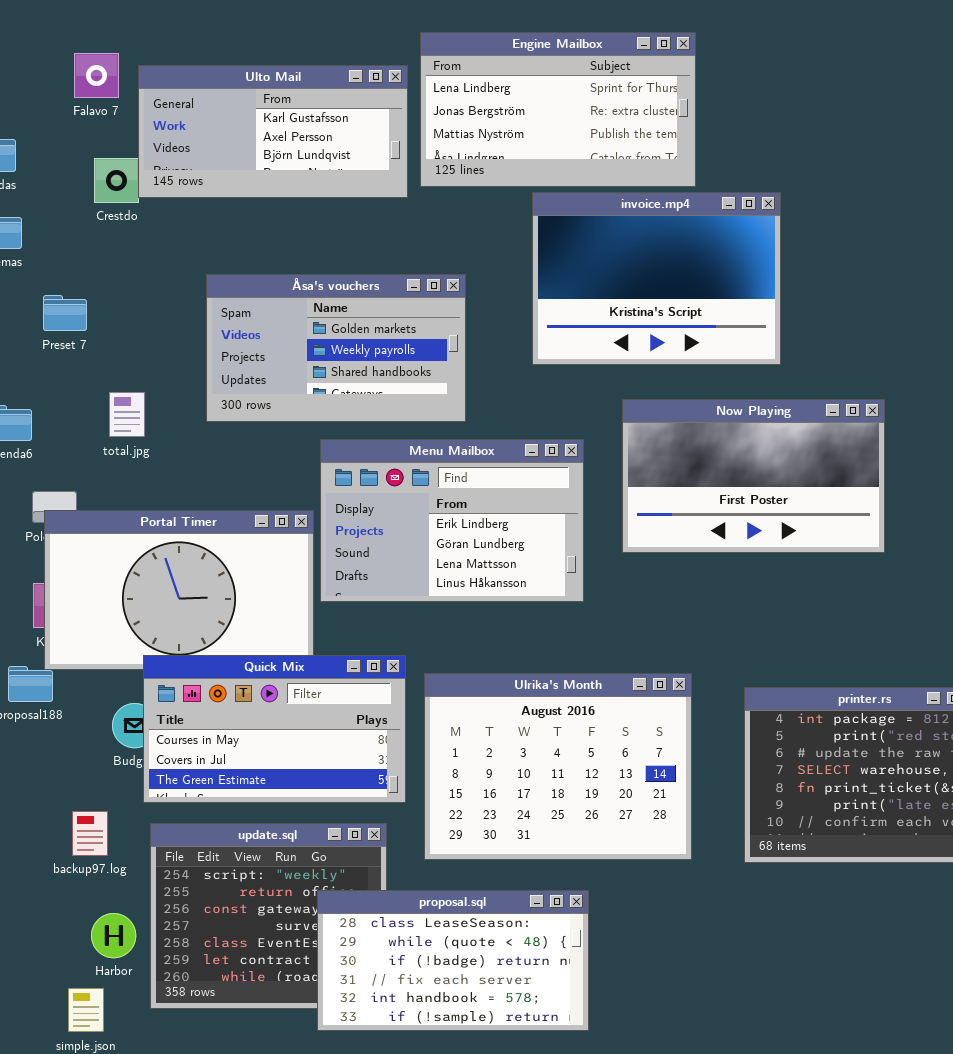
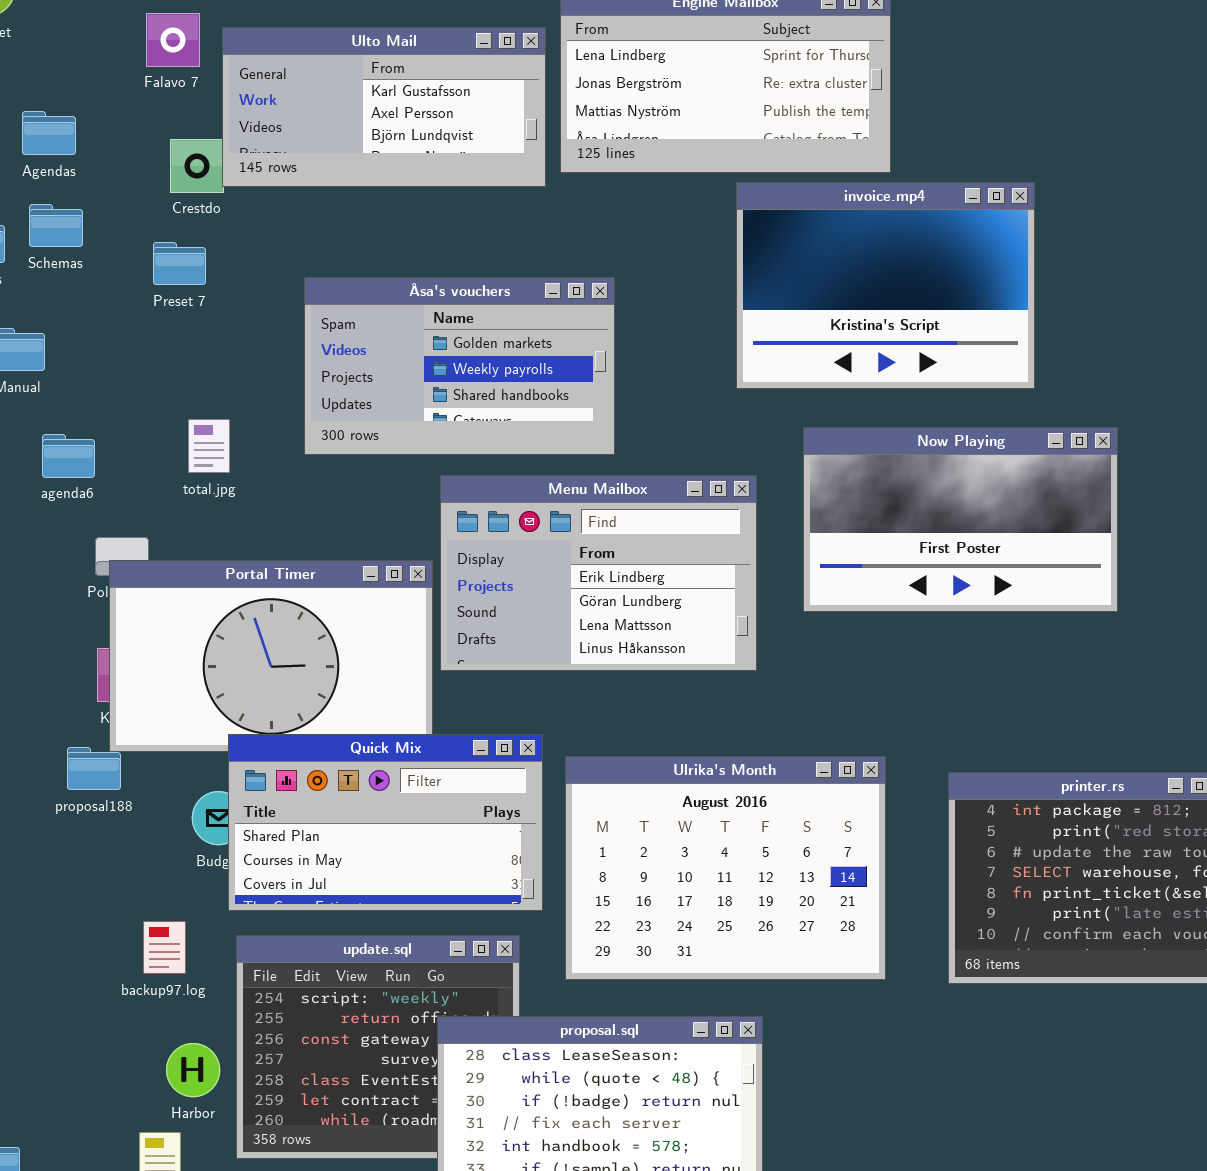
invoice.mp4: [532,192,781,365] -> [736,182,1035,389], moved
Preset 7: [43,295,87,331] -> [153,242,206,285], moved
Quick Mix: [143,655,406,803] -> [228,734,543,911], scrolled up 1 row

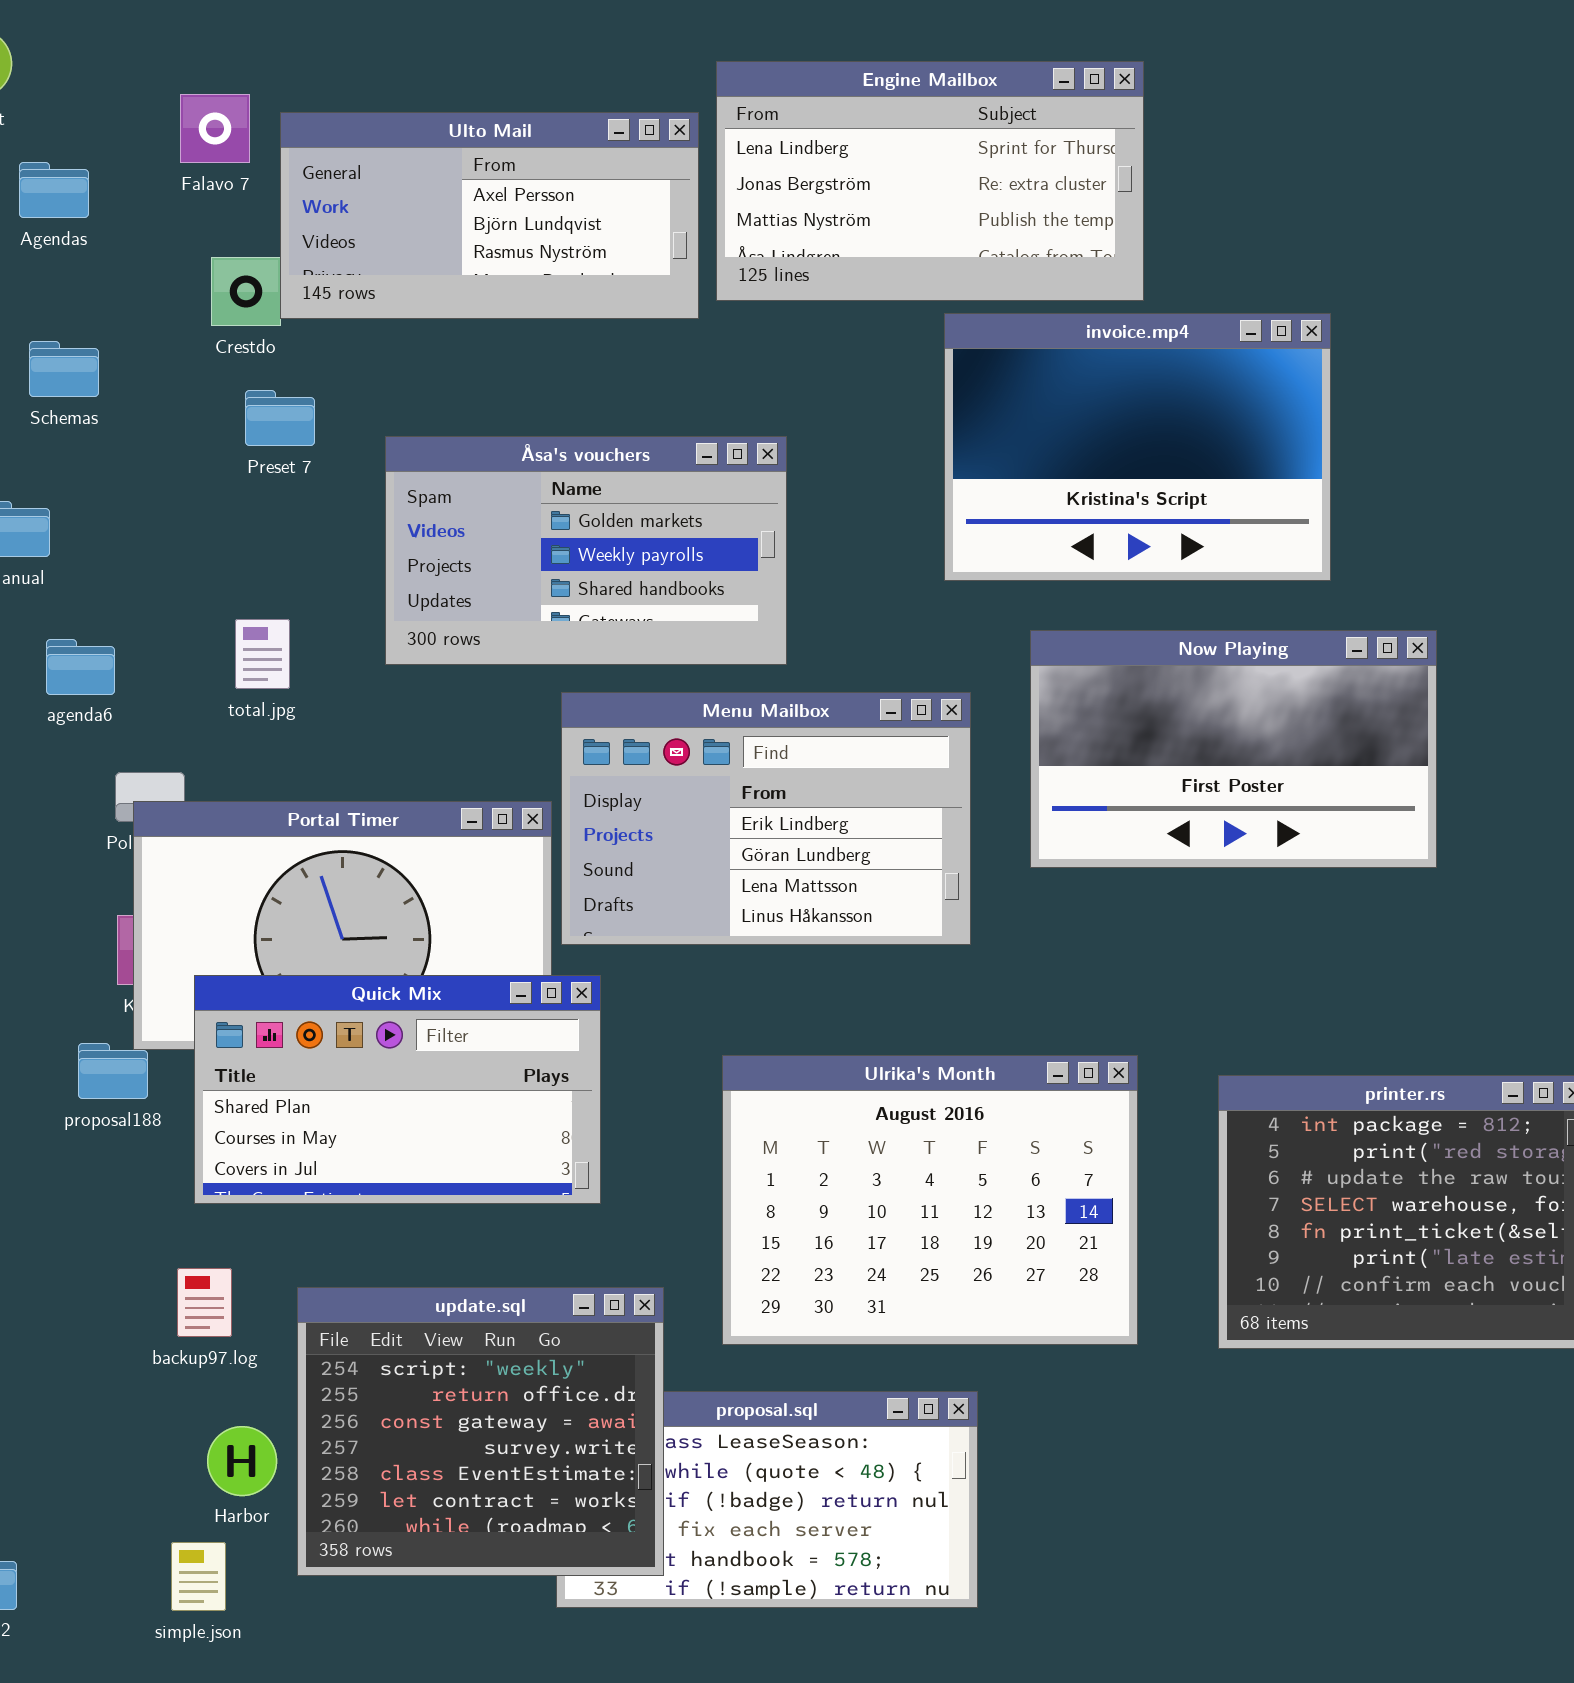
Ulto Mail: [222,27,546,187] -> [280,112,699,319], scrolled down 1 row
Agendas: [22,111,76,155] -> [19,162,89,218], moved
Preset 7: [153,242,206,285] -> [245,390,315,446], moved
Quick Mix: [228,734,543,911] -> [194,975,601,1204], moved
update.sql: [236,935,520,1159] -> [297,1287,664,1576], raised

